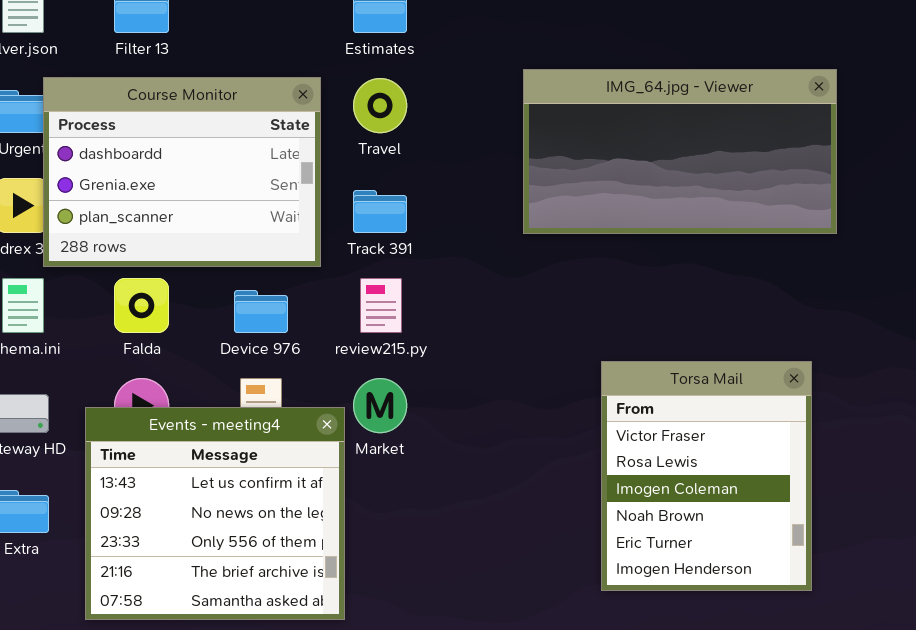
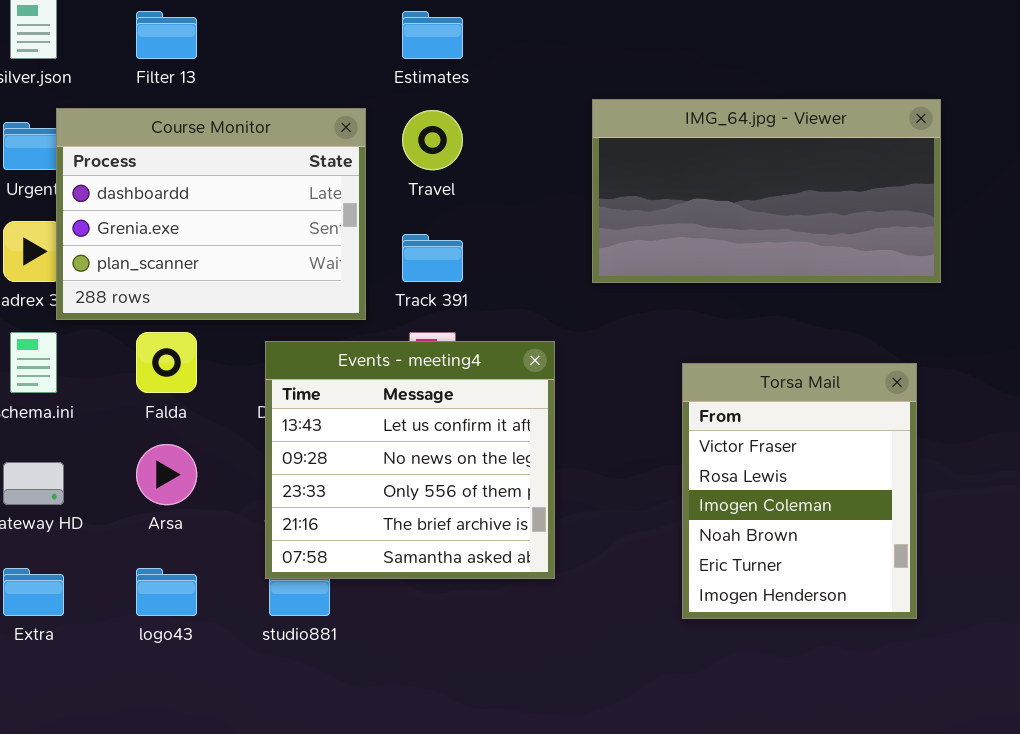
Torsa Mail: [601,361,812,591] -> [682,363,917,619], moved
Events - meeting4: [85,407,345,620] -> [265,341,555,579], moved

